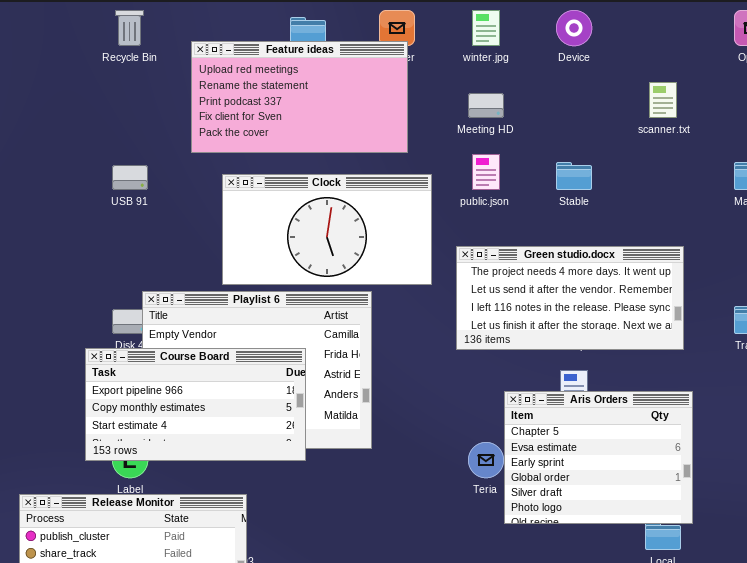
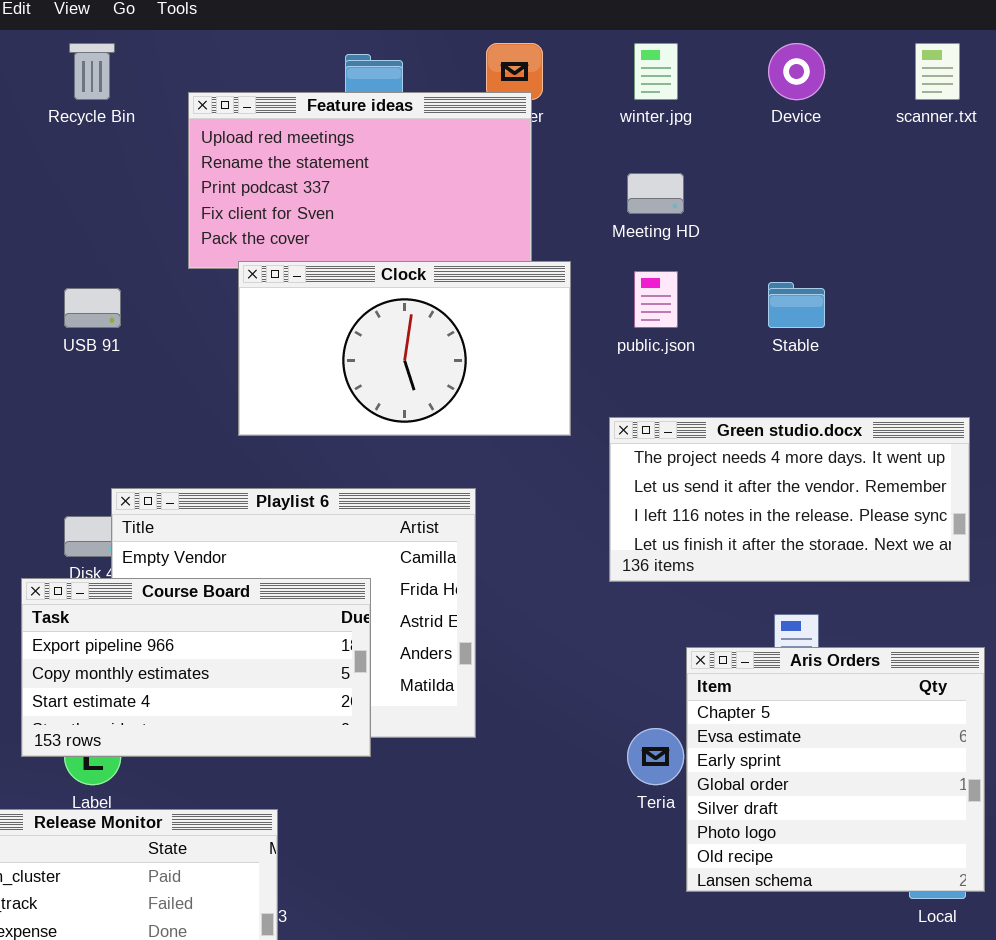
scanner.txt: [649,82,677,118] -> [915,43,960,100], moved
Clock: [222,174,432,285] -> [238,261,571,436], moved
Aris Orders: [504,391,693,524] -> [686,647,985,892], resized

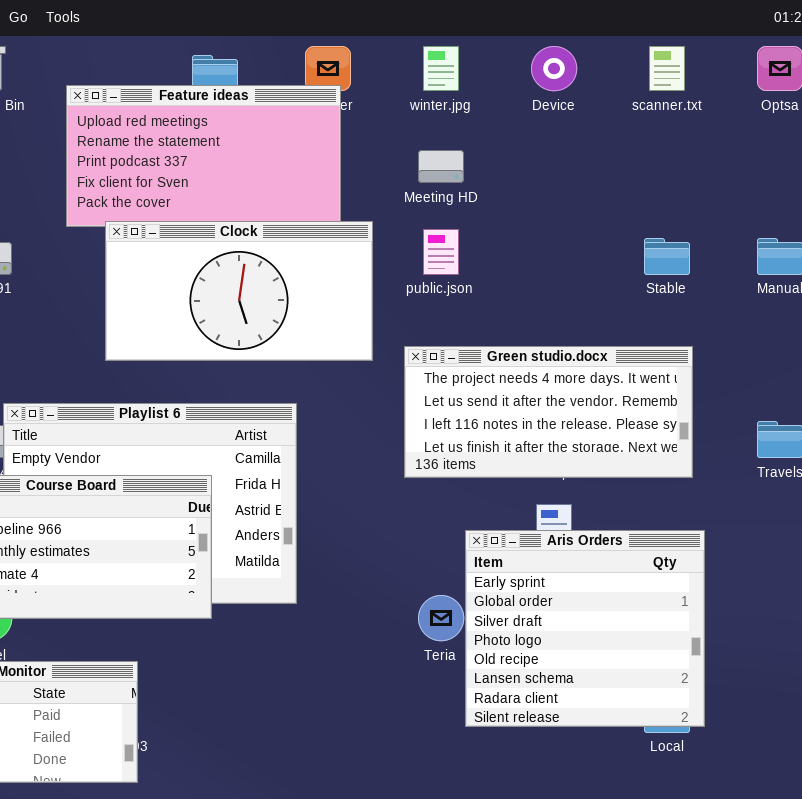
Stable: [768,282,825,328] -> [644,238,690,275], moved
Aris Orders: [686,647,985,892] -> [465,530,705,727], scrolled down 2 rows

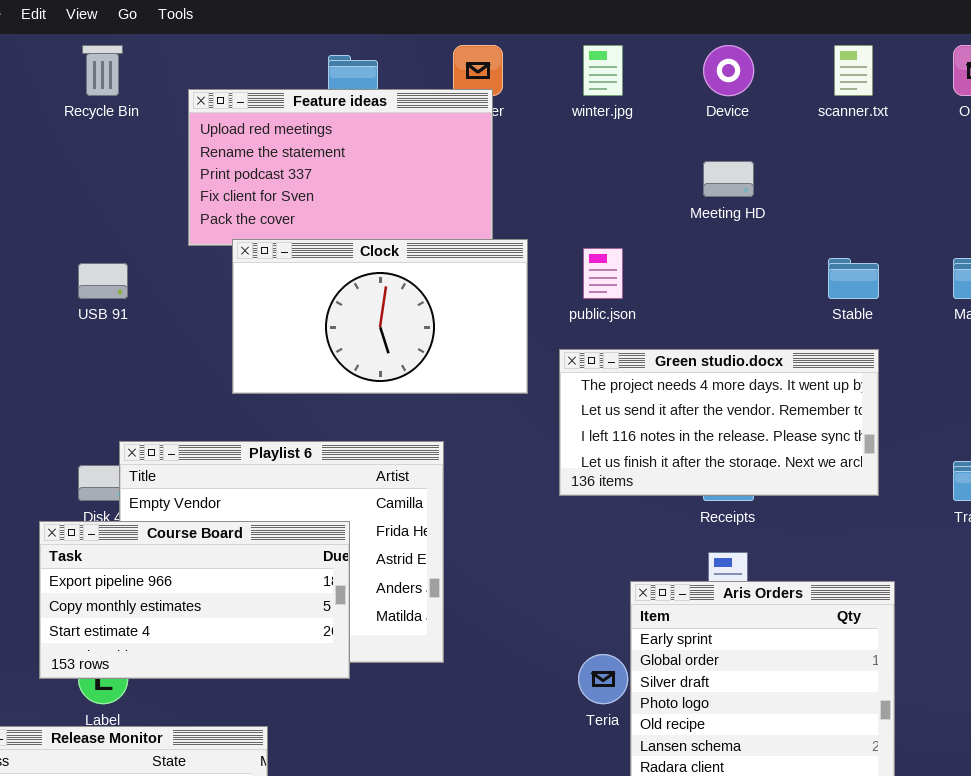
Meeting HD: [418,150,464,183] -> [703,161,754,197], moved
Green studio.docx: [404,346,693,478] -> [559,349,879,496], moved

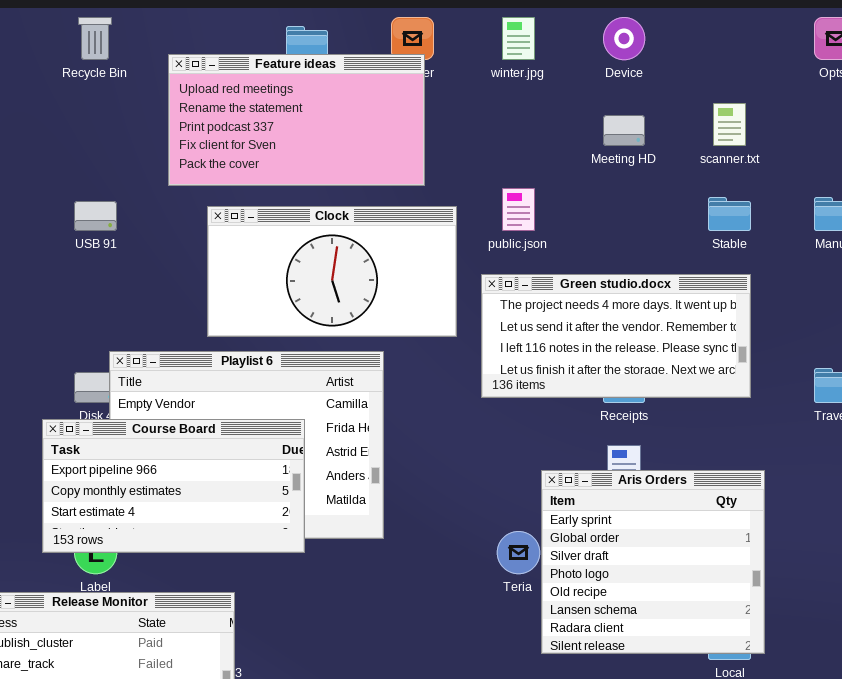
scanner.txt: [834,45,873,96] -> [713,103,746,146], moved
Clock: [232,239,528,394] -> [207,206,457,337], moved

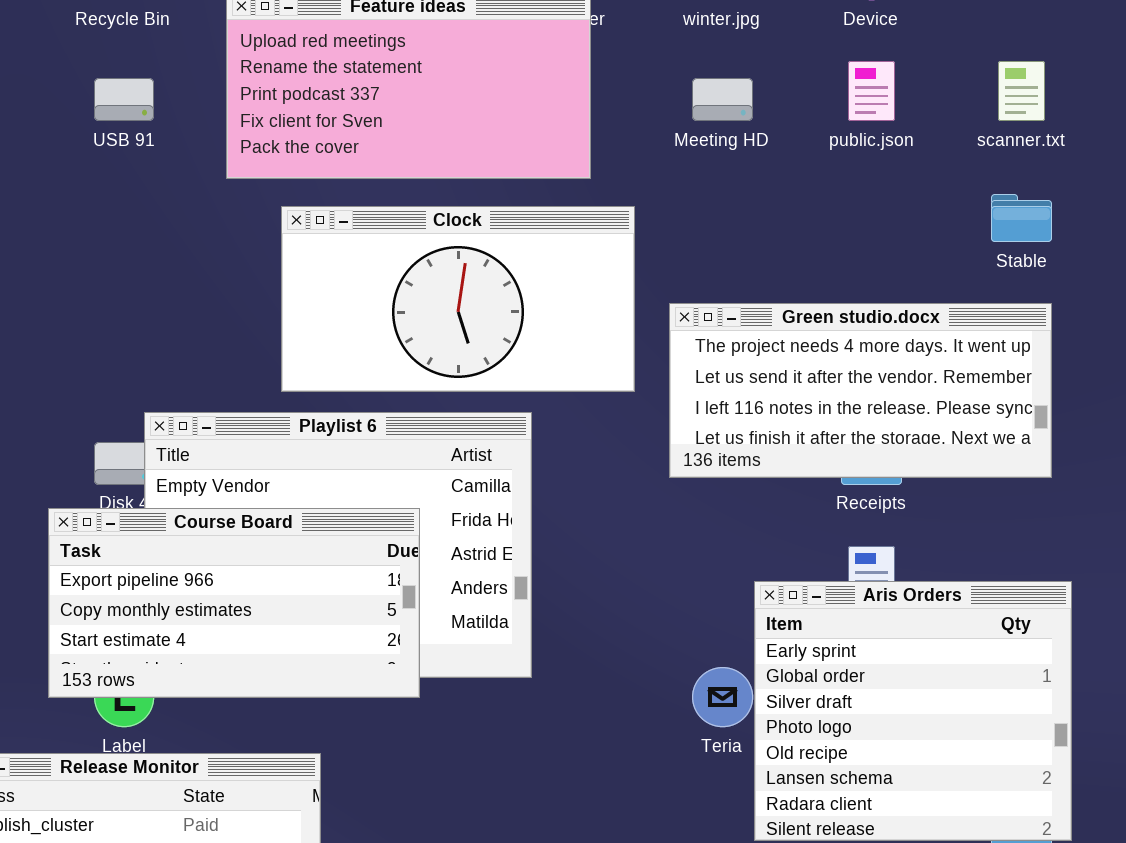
Meeting HD: [603,115,645,146] -> [692,78,753,121], moved
public.json: [502,188,535,231] -> [848,61,895,121], moved
USB 91: [74,201,117,231] -> [94,78,154,121], moved

